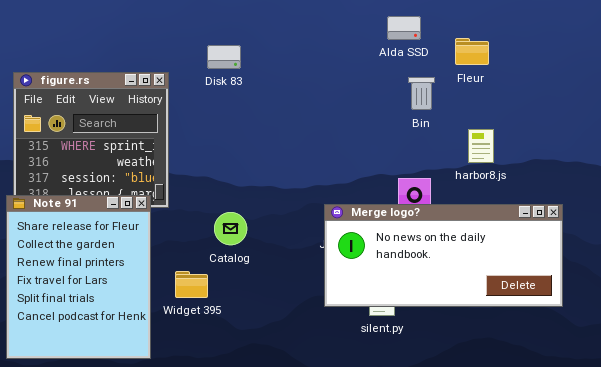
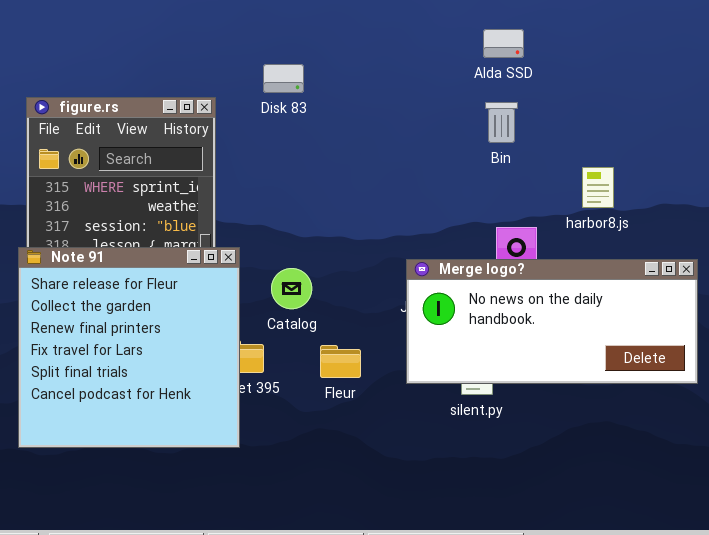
Fleur: [455,38,489,65] -> [320,345,361,378], moved
Bin: [408,77,435,110] -> [485,102,518,143], moved
Note 91: [6,195,151,359] -> [18,247,240,448], resized

